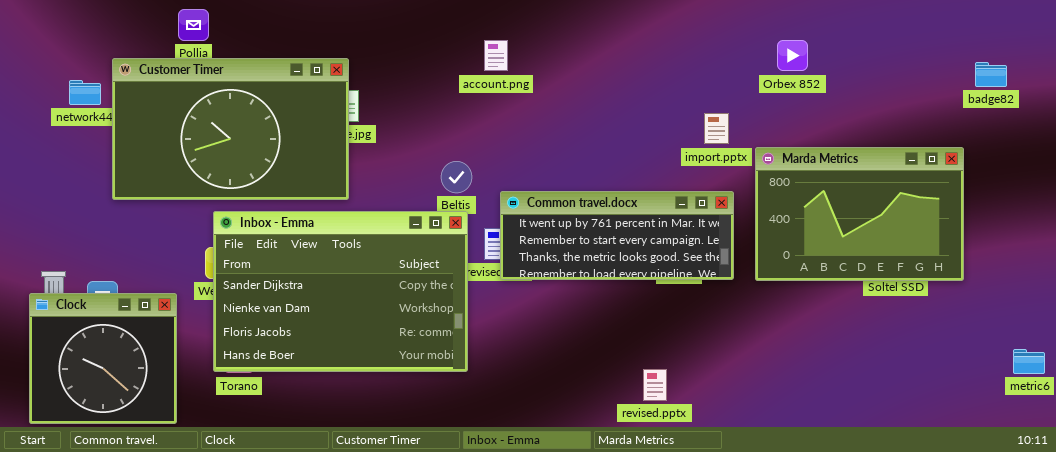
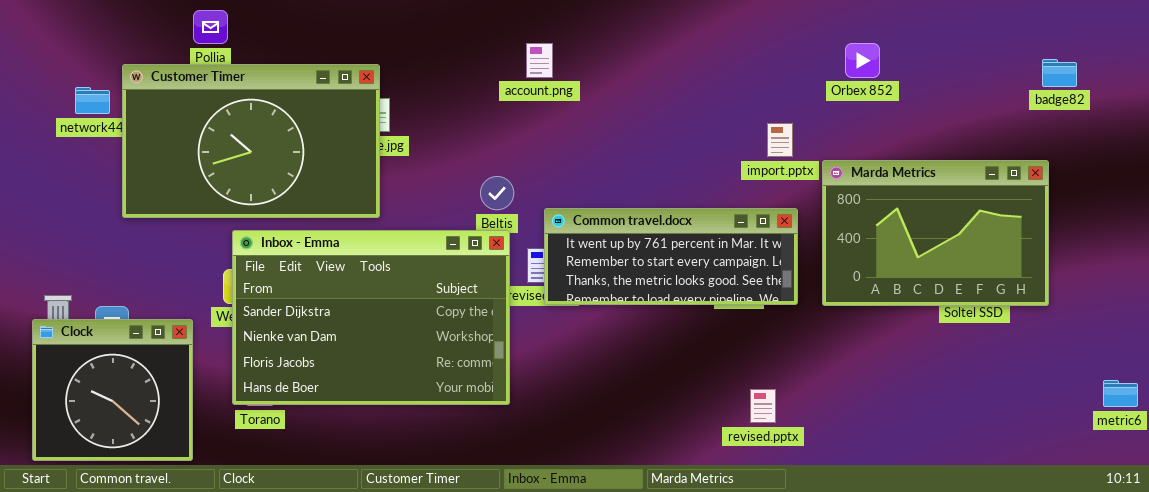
badge82: [975,62,1007,87] -> [1042,59,1077,87], moved
revised.pptx: [643,369,667,401] -> [750,389,776,423], moved

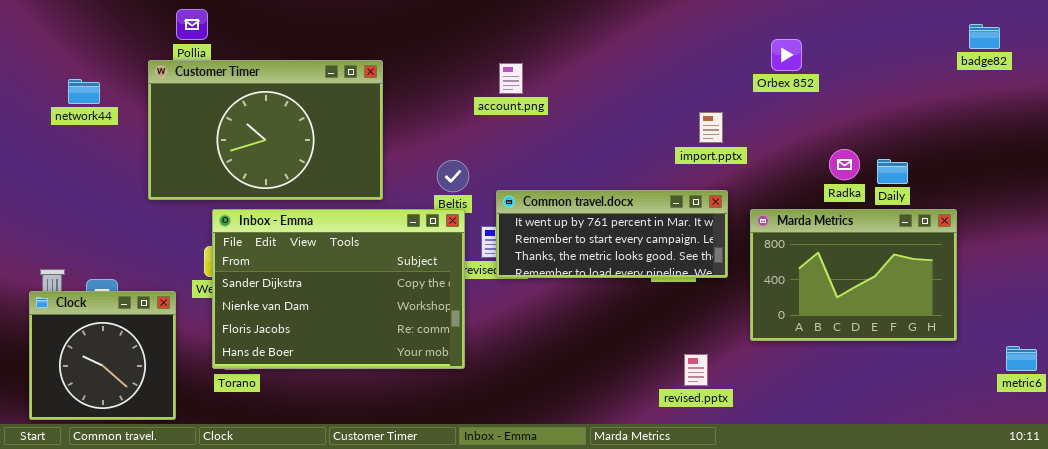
account.png: [526,43,553,78] -> [499,63,523,94], moved
badge82: [1042,59,1077,87] -> [969,24,1000,49], moved
Customer Timer: [122,64,380,218] -> [148,60,383,200], moved
Marda Metrics: [822,160,1049,306] -> [750,209,957,341], moved

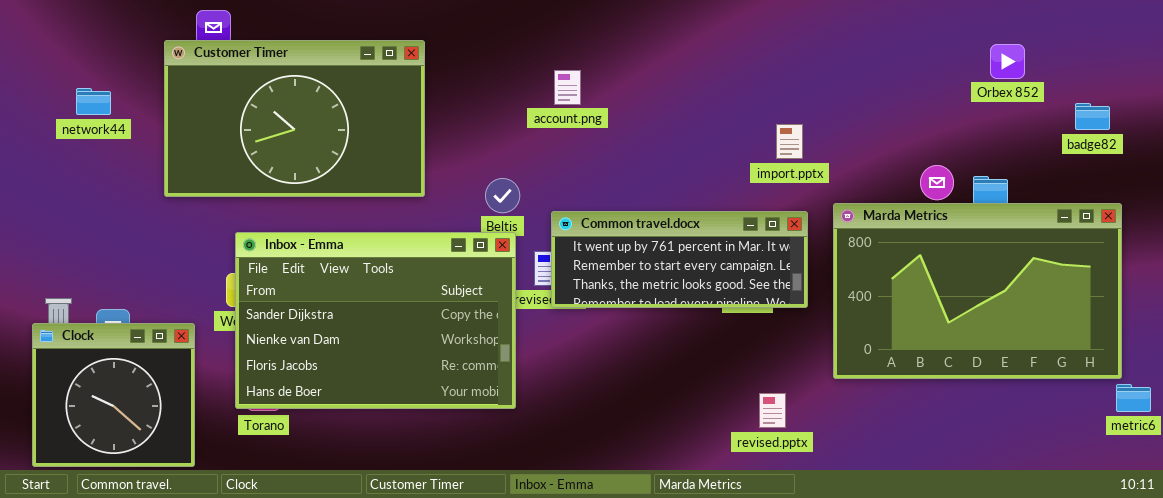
badge82: [969,24,1000,49] -> [1075,103,1110,130], moved
Orbex 852: [771,39,802,71] -> [990,44,1025,79], moved
Customer Timer: [148,60,383,200] -> [164,40,425,197], moved
Marda Metrics: [750,209,957,341] -> [833,203,1122,379], resized

